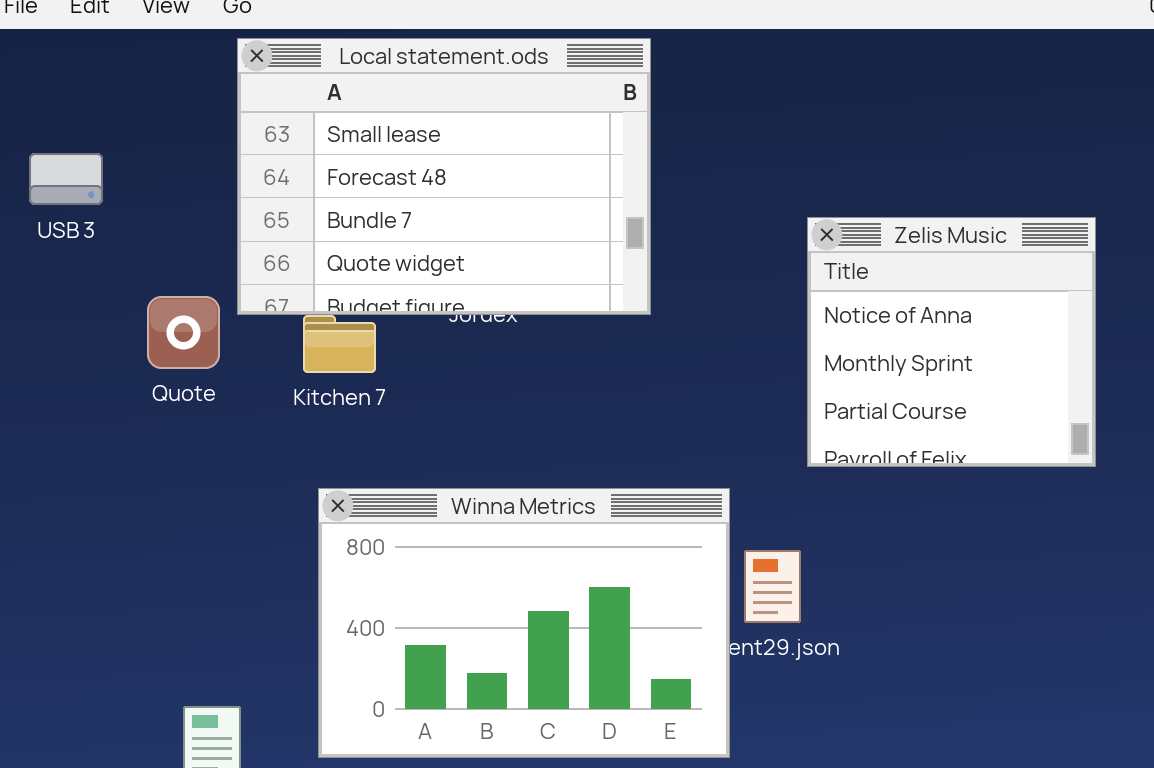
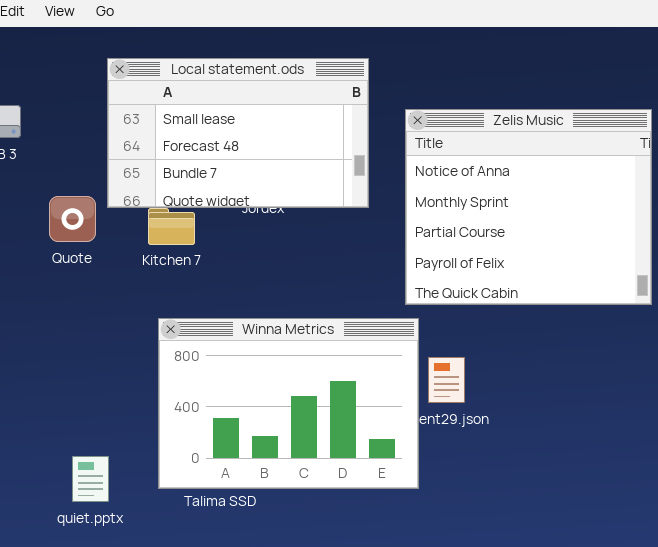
Local statement.ods: [237,38,651,315] -> [107,58,369,208], resized
Zelis Music: [807,217,1096,467] -> [405,109,652,305], resized

